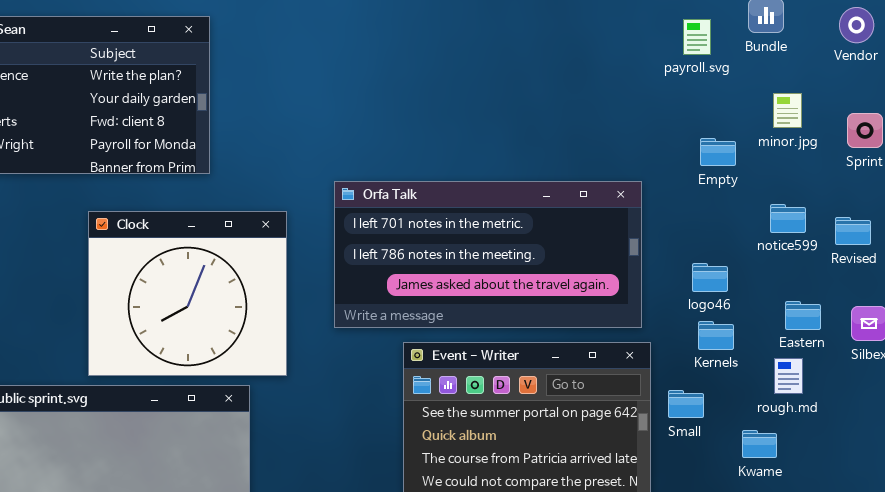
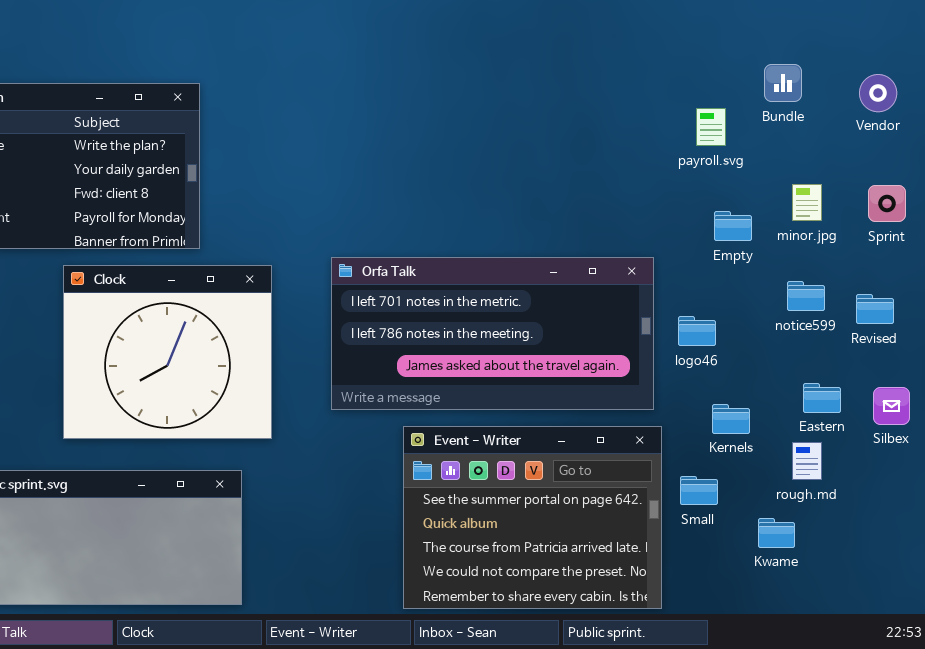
payroll.svg: [683,19,711,55] -> [696,108,726,146], moved
minor.jpg: [773,93,802,128] -> [792,184,822,221], moved
Clock: [88,211,287,376] -> [63,265,272,439], moved
logo46: [692,263,728,292] -> [678,316,716,346], moved

